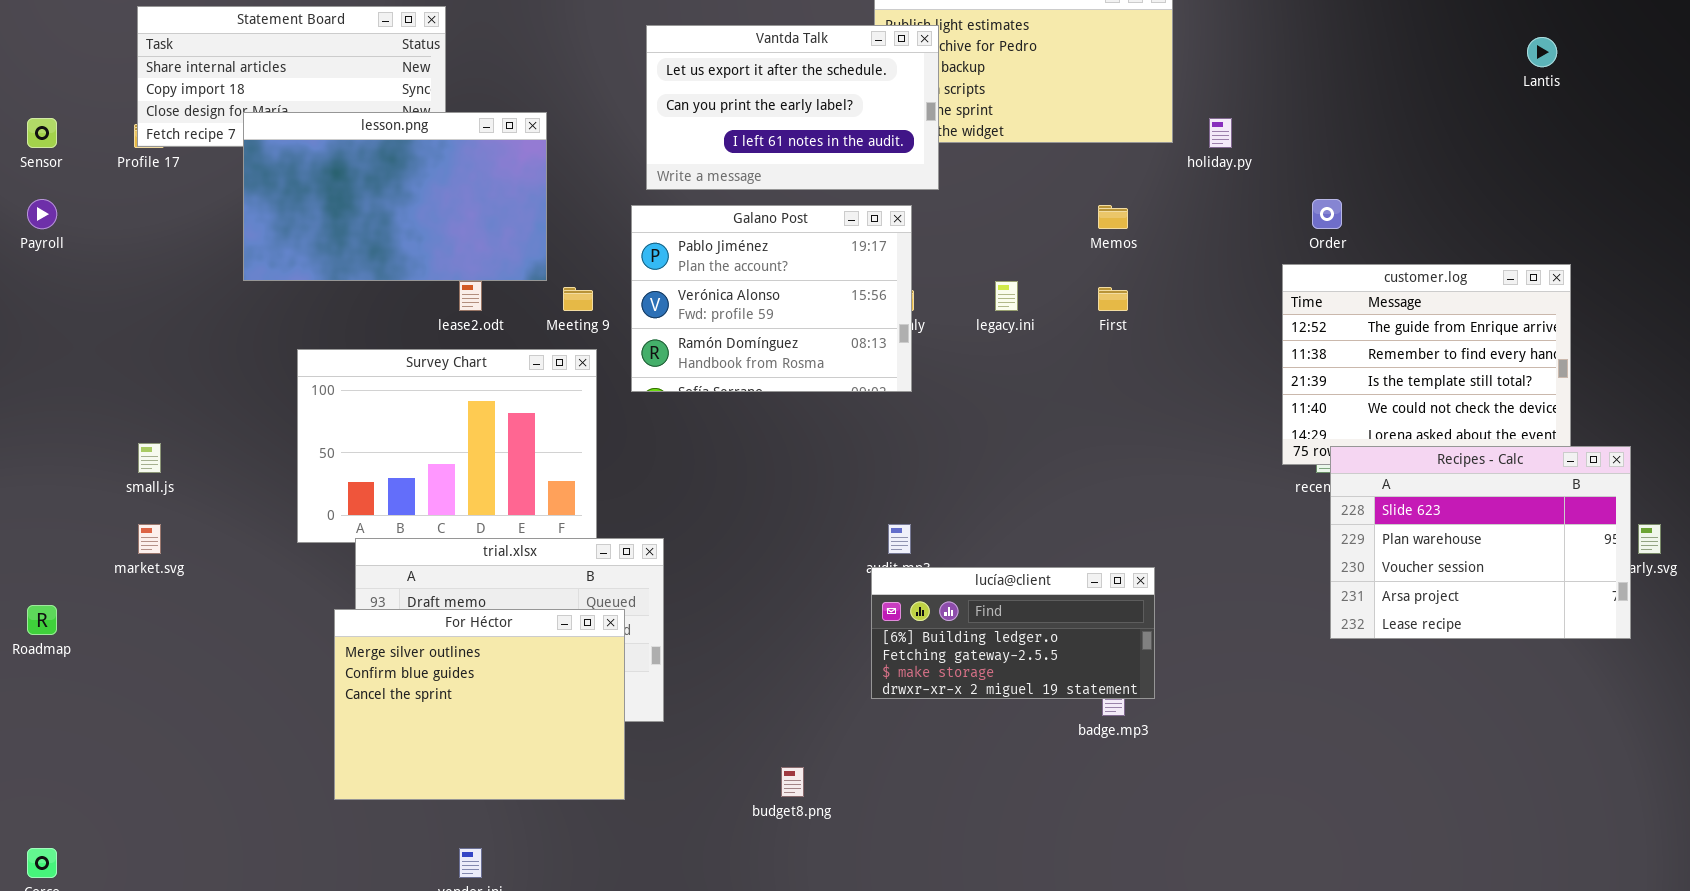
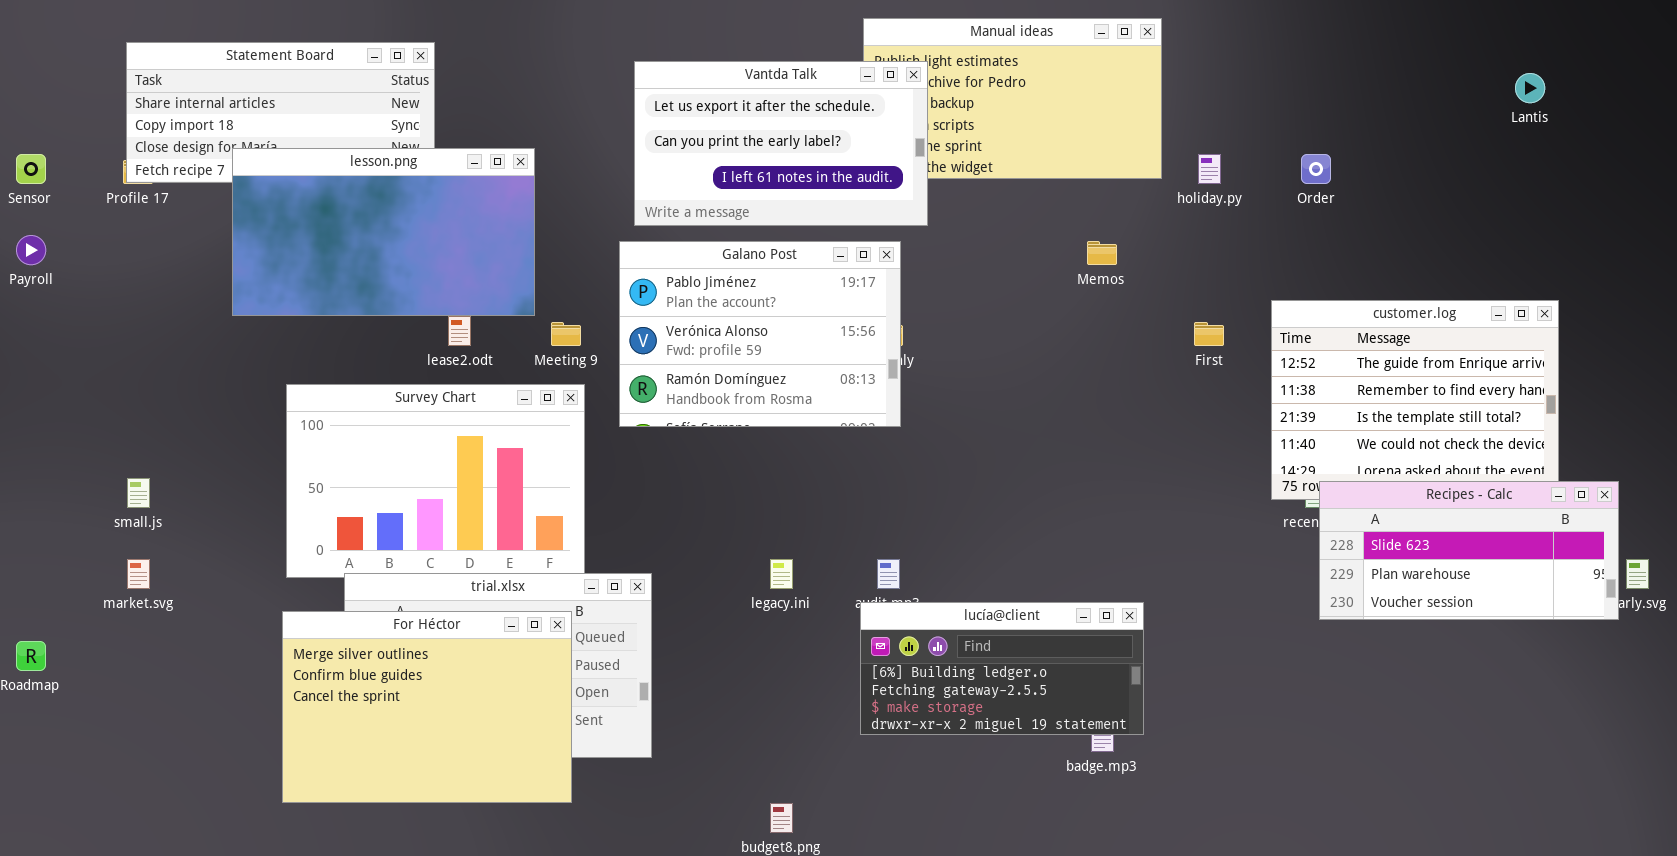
Order: [1312,199,1342,229] -> [1301,154,1331,184], moved
legacy.ini: [995,281,1018,311] -> [770,559,793,589], moved
First: [1098,287,1128,311] -> [1194,322,1224,346], moved
Recipes - Calc: [1330,446,1631,639] -> [1319,481,1619,620], resized
For Héctor: [334,609,625,800] -> [282,611,572,803], moved

